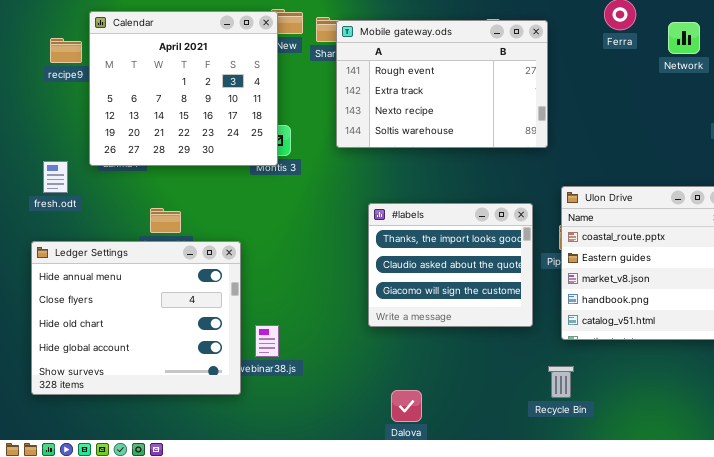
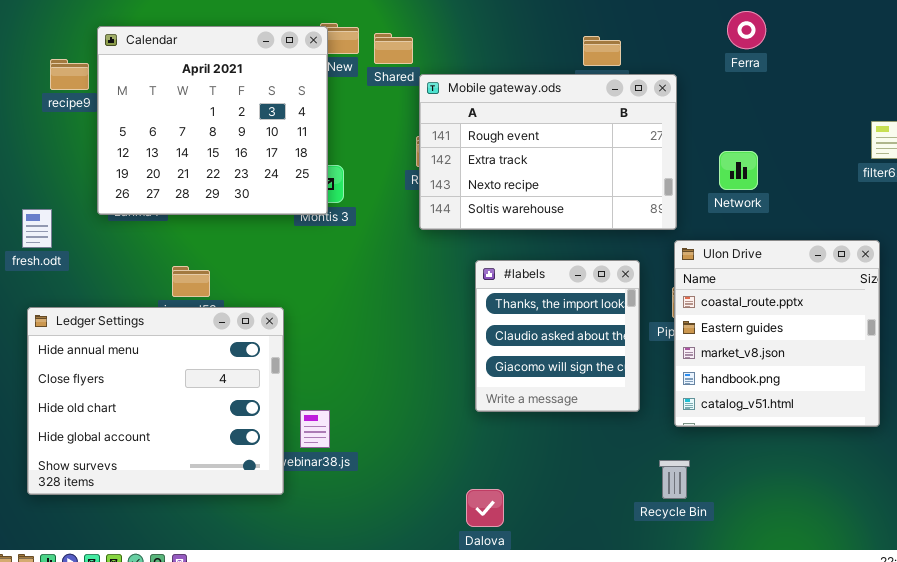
Mobile gateway.ods: [336,20,548,148] -> [419,74,677,230], moved
Network: [668,22,700,54] -> [719,151,758,190], moved
fresh.odt: [43,161,68,193] -> [22,209,52,248], moved
#labels: [368,203,533,327] -> [475,260,640,412], resized

